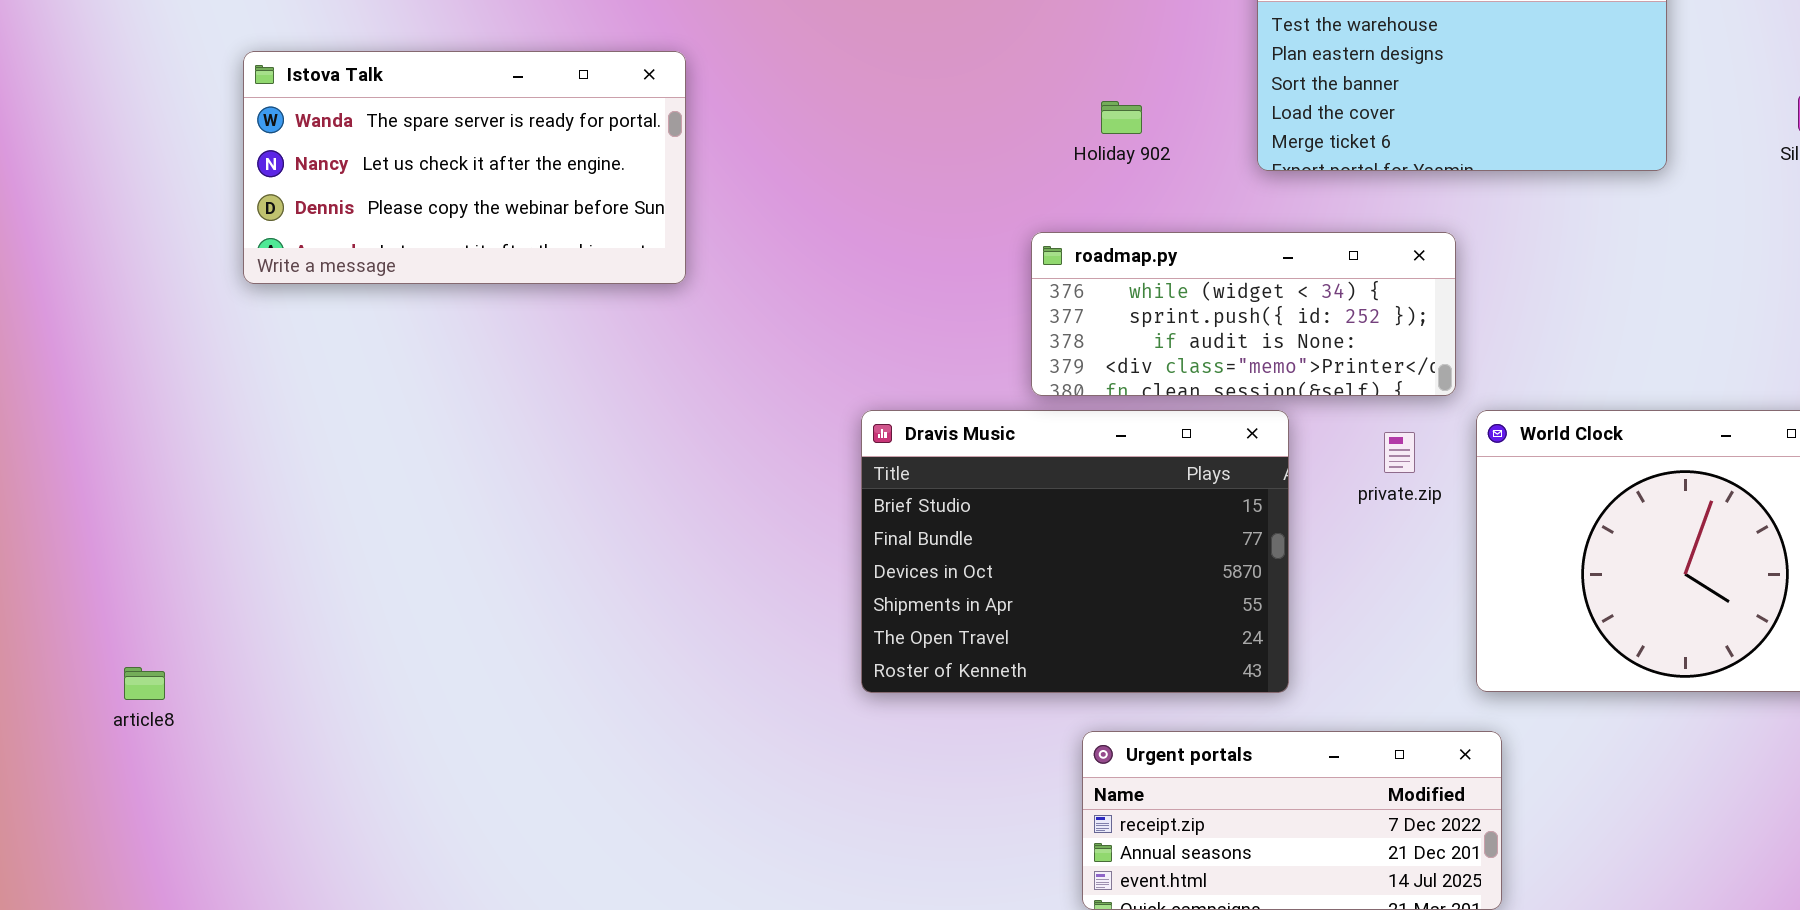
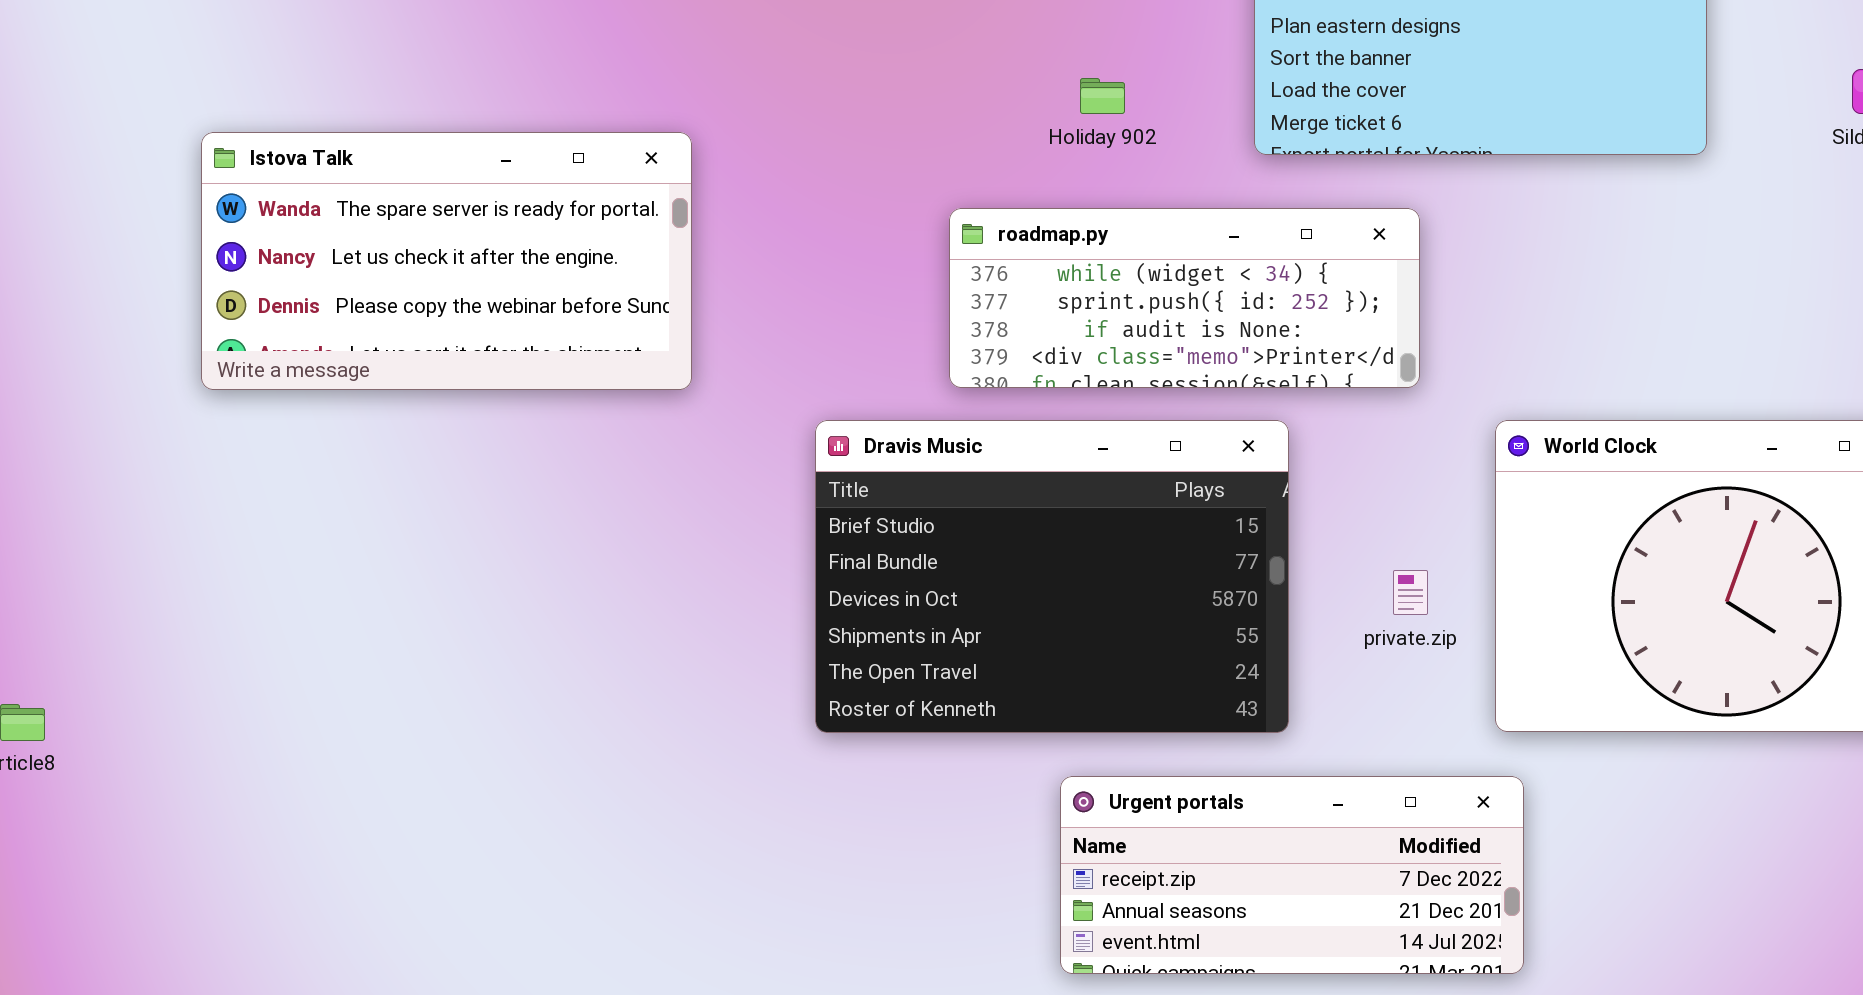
Istova Talk: [243,51,686,284] -> [201,132,692,390], moved
roadmap.py: [1031,232,1456,396] -> [949,208,1420,388], moved
private.zip: [1384,432,1415,473] -> [1393,570,1428,615], moved

